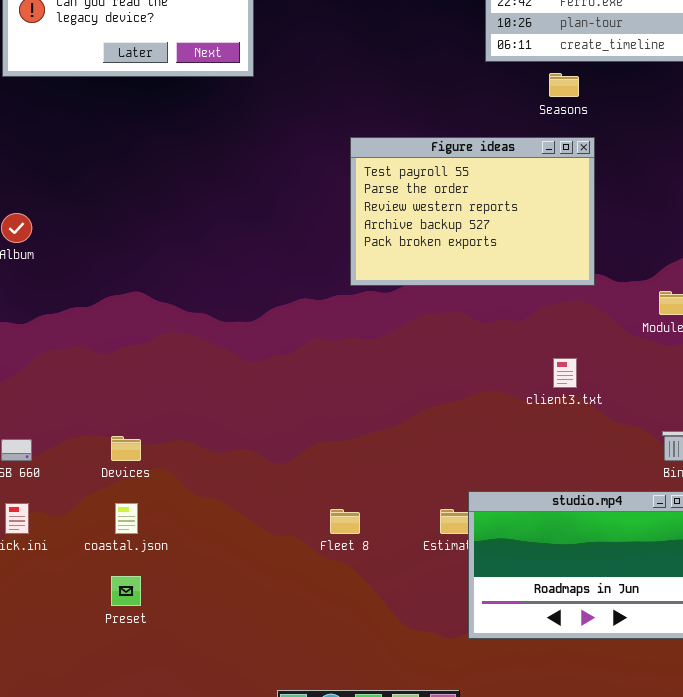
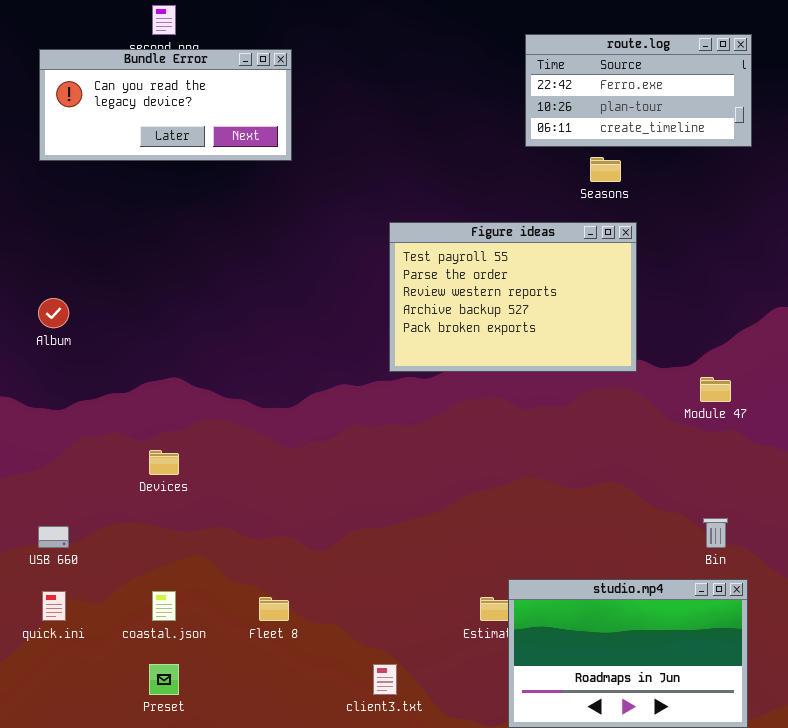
client3.txt: [553,358,577,388] -> [373,664,397,695], moved
Devices: [111,436,141,461] -> [149,450,179,475], moved
Fleet 8: [330,509,360,534] -> [259,597,289,621], moved

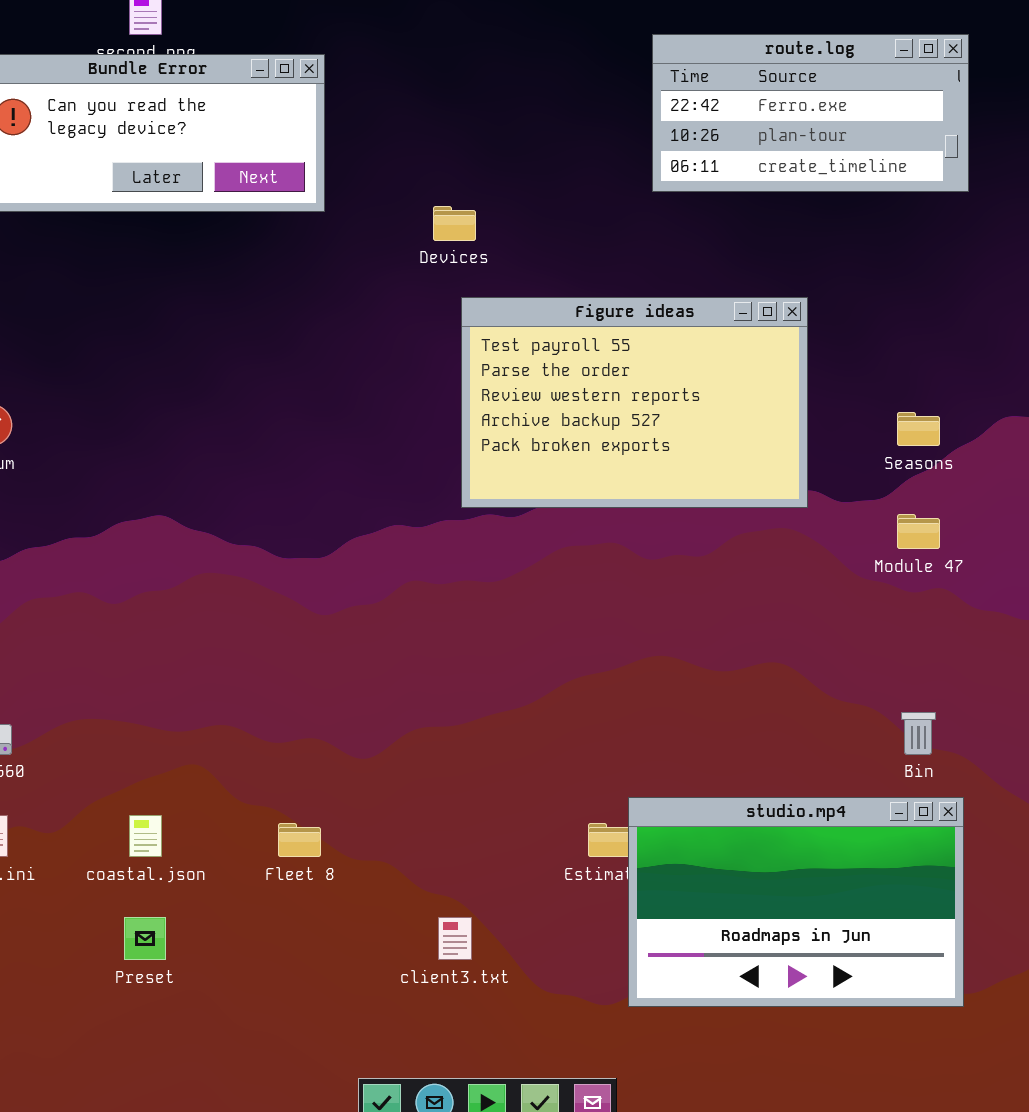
Seasons: [590,157,621,182] -> [897,412,940,446], moved
Devices: [149,450,179,475] -> [433,206,476,241], moved

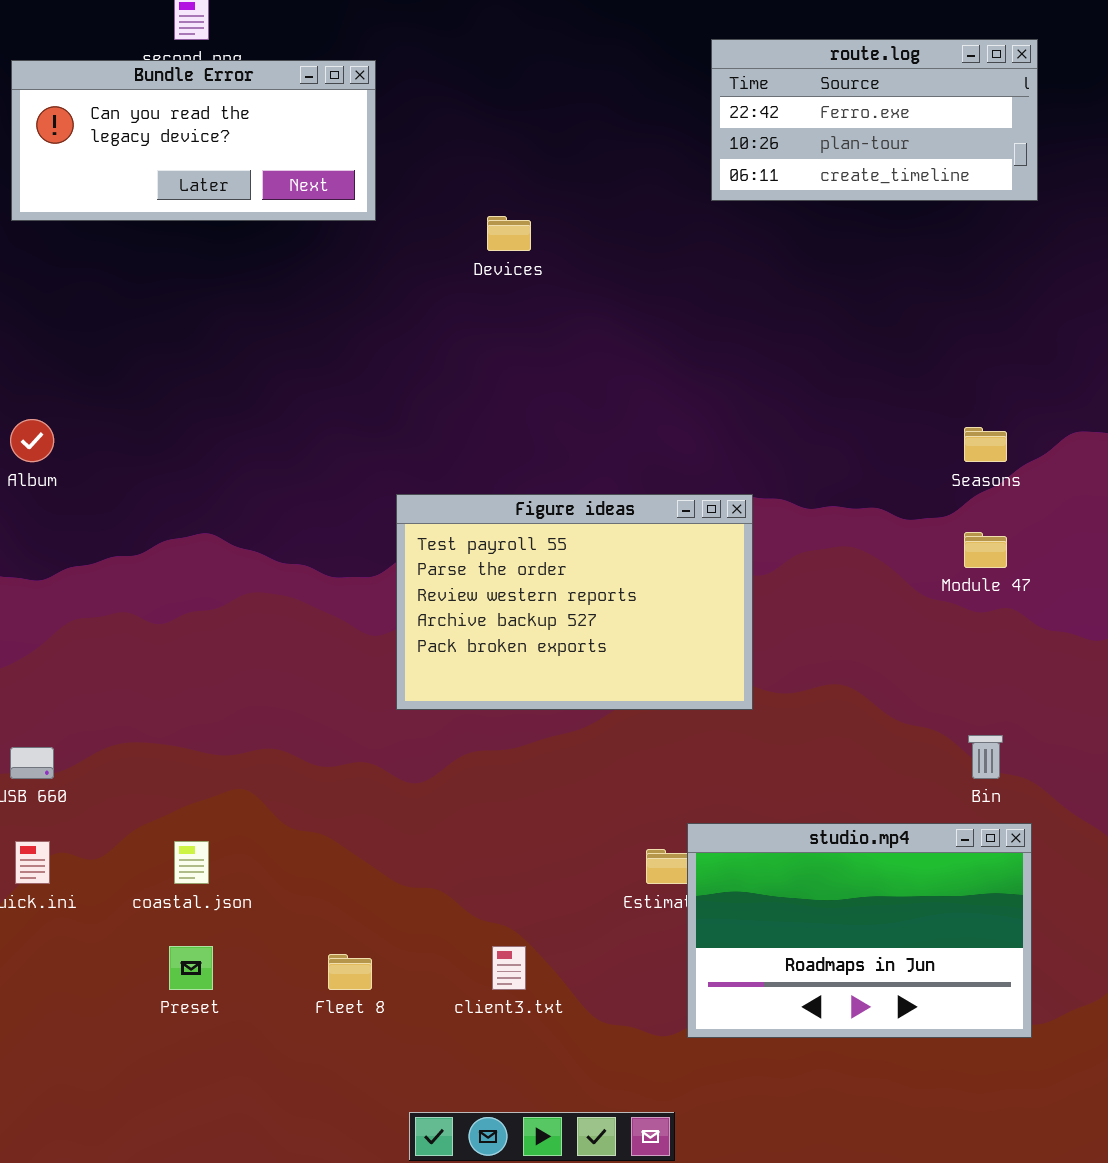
Figure ideas: [461,297,808,508] -> [396,494,753,710], moved
Fleet 8: [278,823,321,857] -> [328,954,372,990], moved

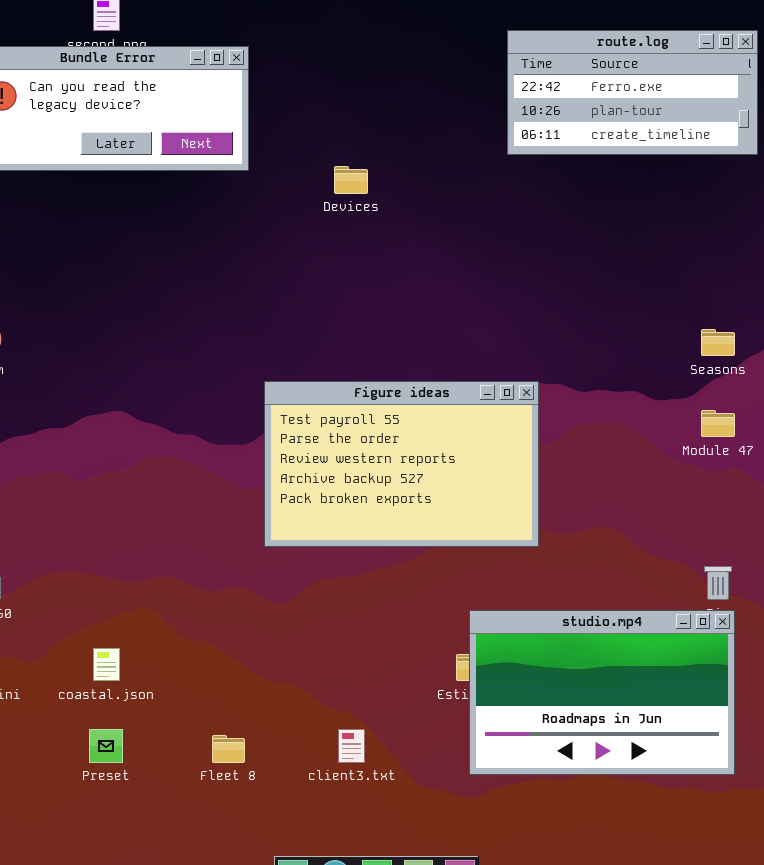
studio.mp4: [687,823,1032,1038] -> [469,610,735,775], moved

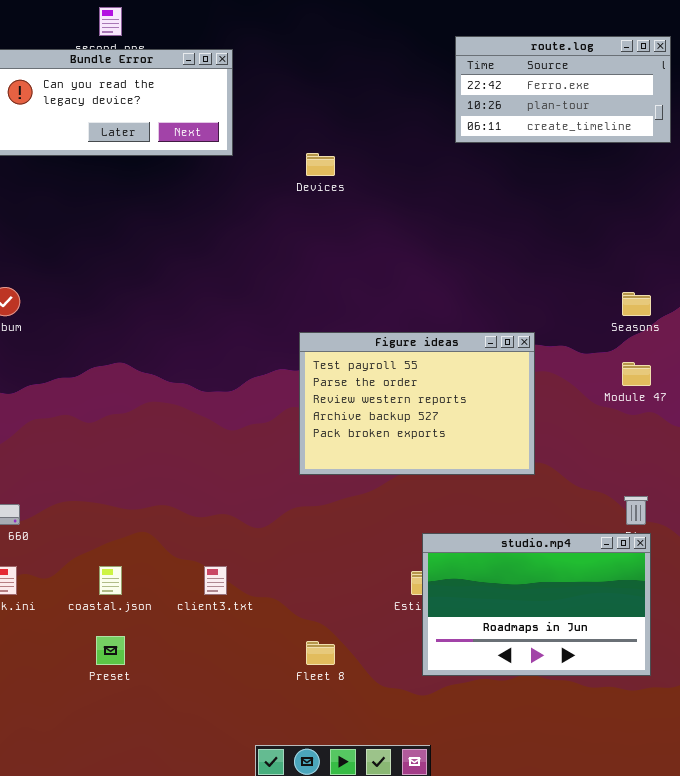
Figure ideas: [264,381,539,547] -> [299,332,535,475], moved
client3.txt: [338,729,365,763] -> [204,566,227,595], moved
Fleet 8: [212,735,245,763] -> [306,641,335,665], moved

